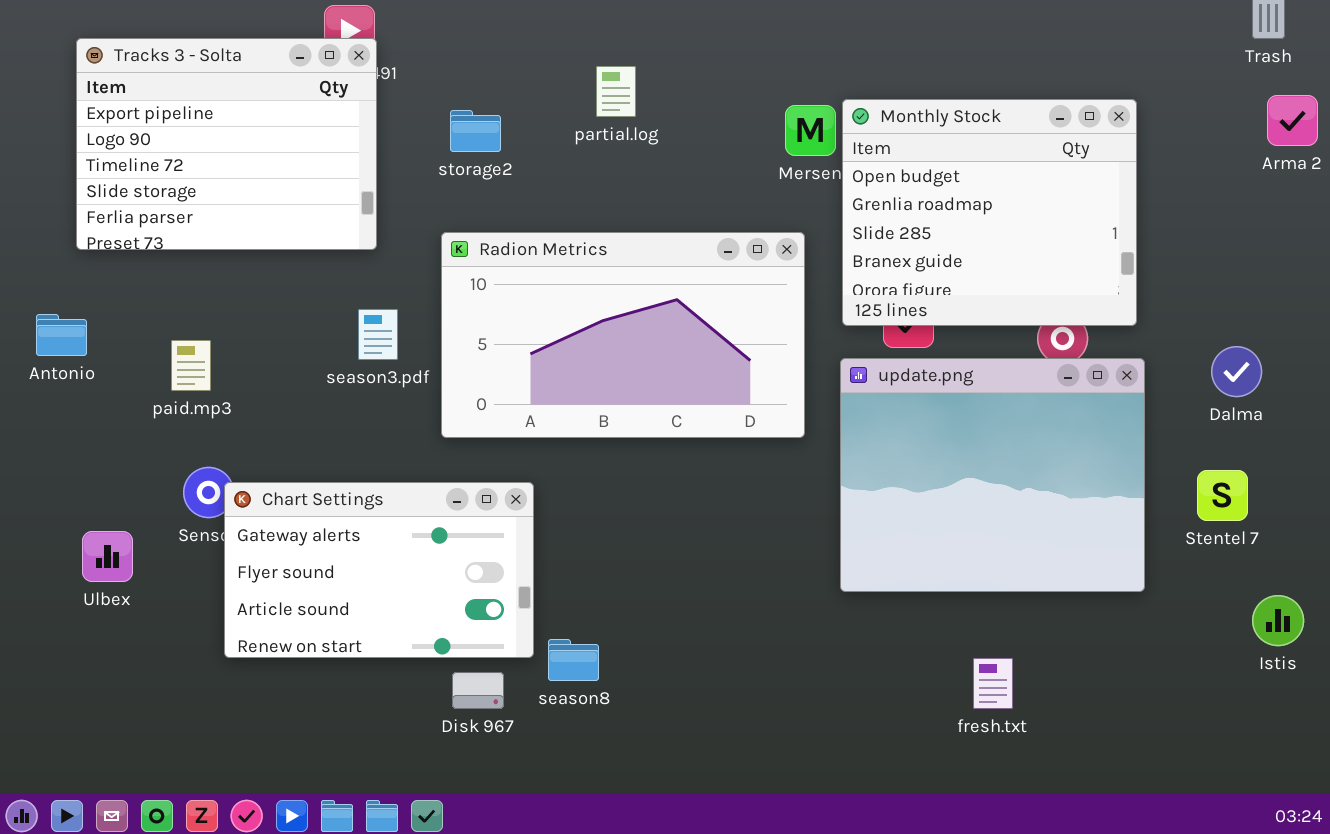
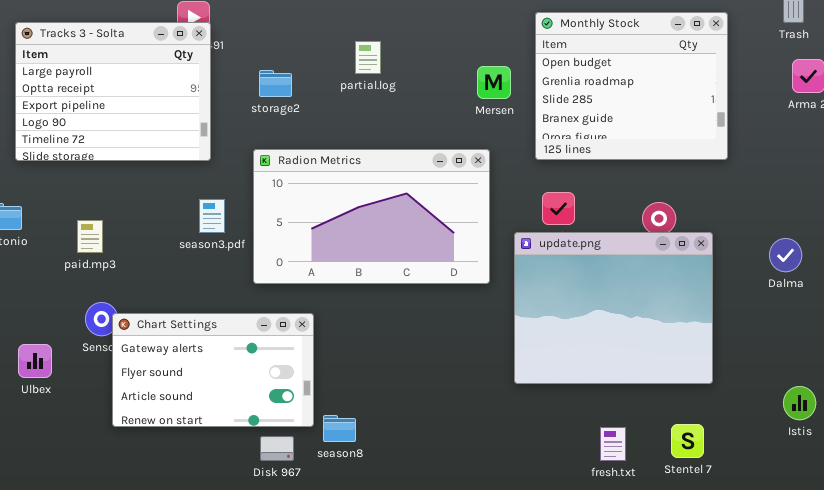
Tracks 3 - Solta: [76,38,377,250] -> [15,22,211,161], scrolled up 2 rows
Monthly Stock: [842,99,1137,326] -> [535,12,728,160], moved
Dalma: [1211,346,1262,397] -> [769,238,802,272], moved
Stentel 7: [1197,470,1248,521] -> [671,424,704,458], moved

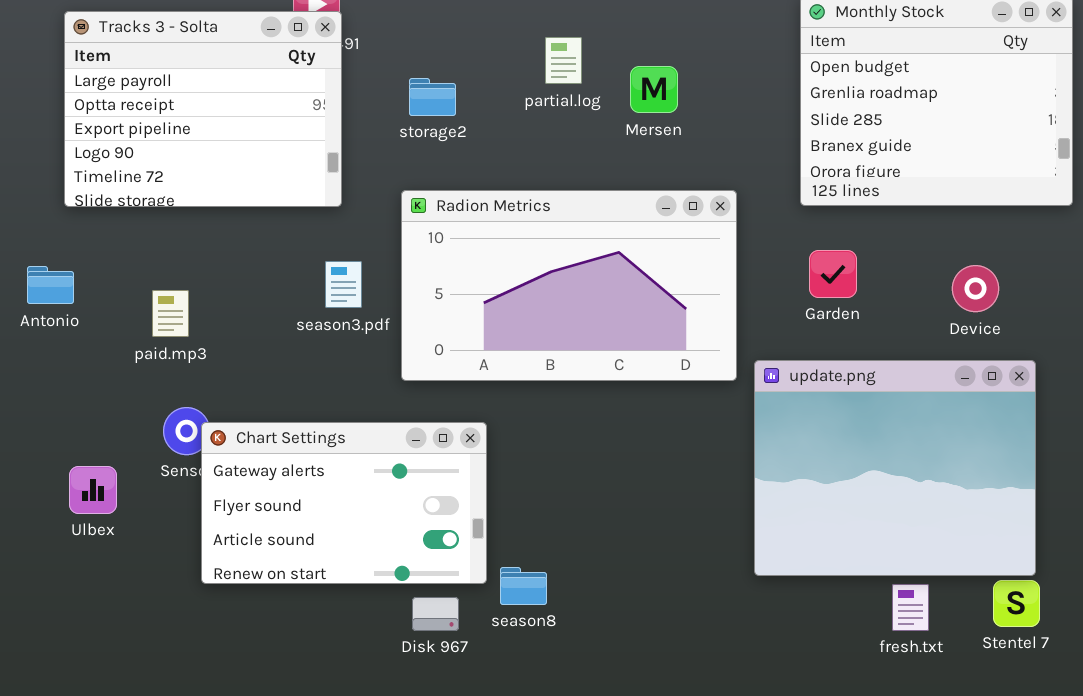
Mersen: [477,66,511,99] -> [630,66,678,113], moved
update.png: [514,232,713,384] -> [754,360,1036,576], moved

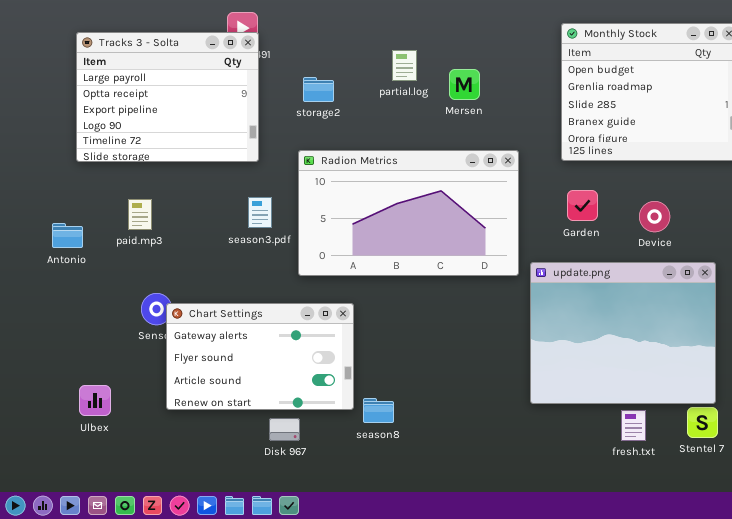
Device: [952,265,999,312] -> [639,201,670,232], moved
Antonio: [27,266,74,304] -> [52,223,83,248], moved
paid.mp3: [152,290,189,337] -> [128,199,152,230], moved
Ulbex: [69,466,117,514] -> [79,385,111,416], moved
Disk 967: [412,597,459,631] -> [269,418,300,441], moved

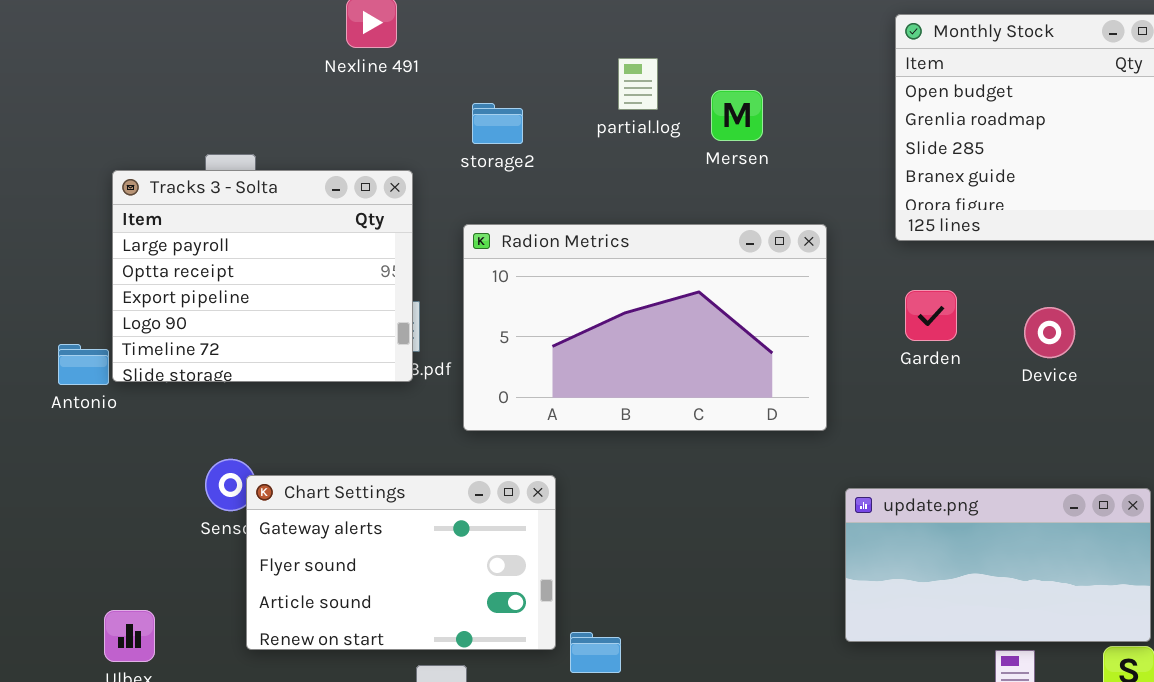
Tracks 3 - Solta: [76,32,259,162] -> [112,170,413,382], moved
update.png: [530,262,716,404] -> [845,488,1151,642], resized

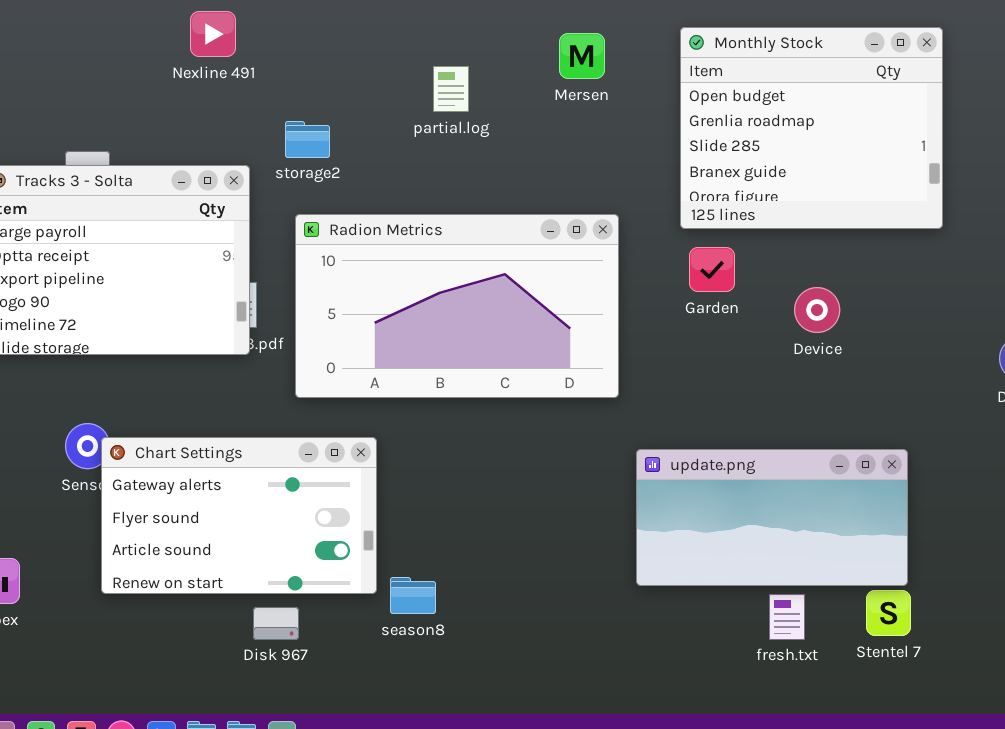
Mersen: [711,90,763,141] -> [559,33,605,79], moved
storage2: [472,103,523,144] -> [285,121,330,158], moved
Garden: [905,290,957,341] -> [689,247,735,292], moved

